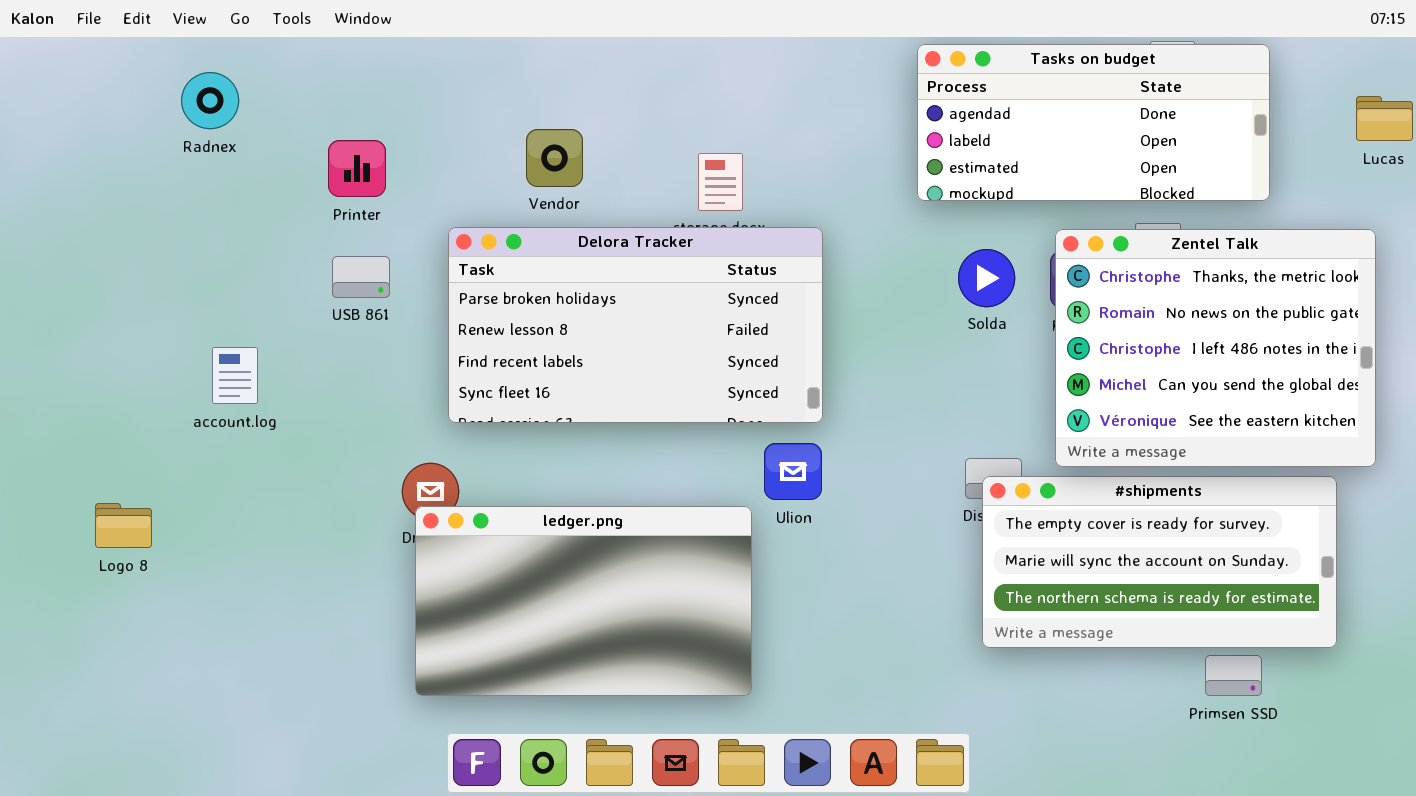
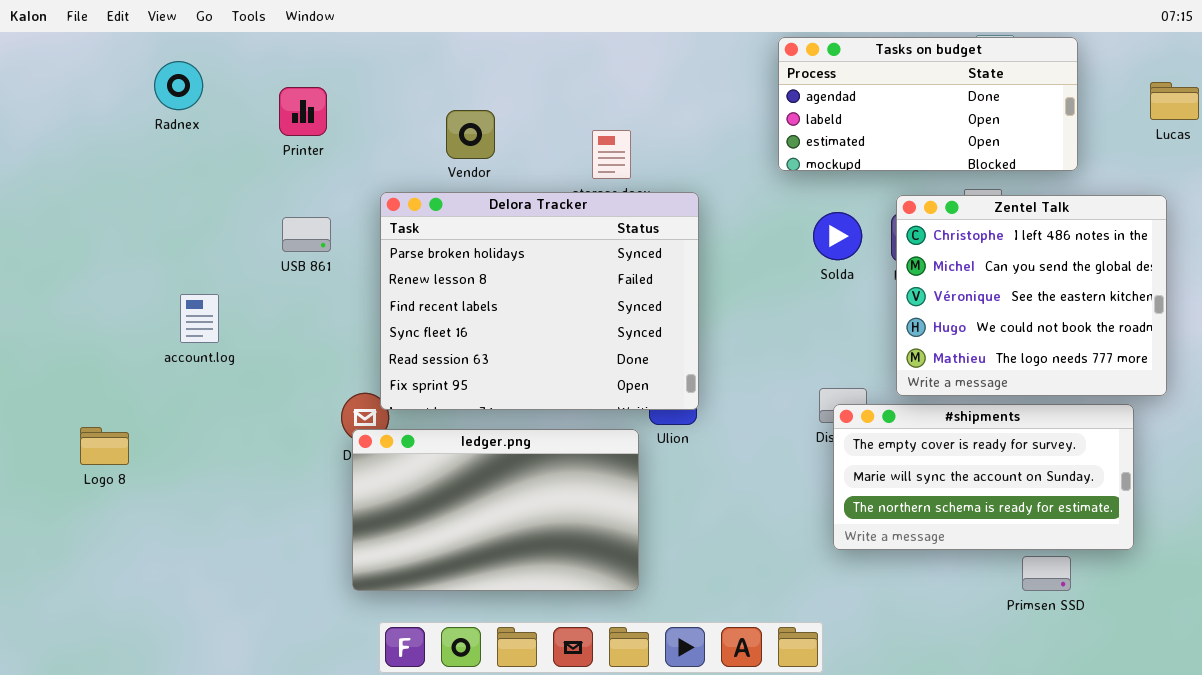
Printer: [328,140,386,197] -> [279,87,327,136], moved
Delora Tracker: [448,227,823,423] -> [380,192,699,410], resized
Zentel Talk: [1055,229,1376,467] -> [896,195,1167,396], scrolled down 2 rows

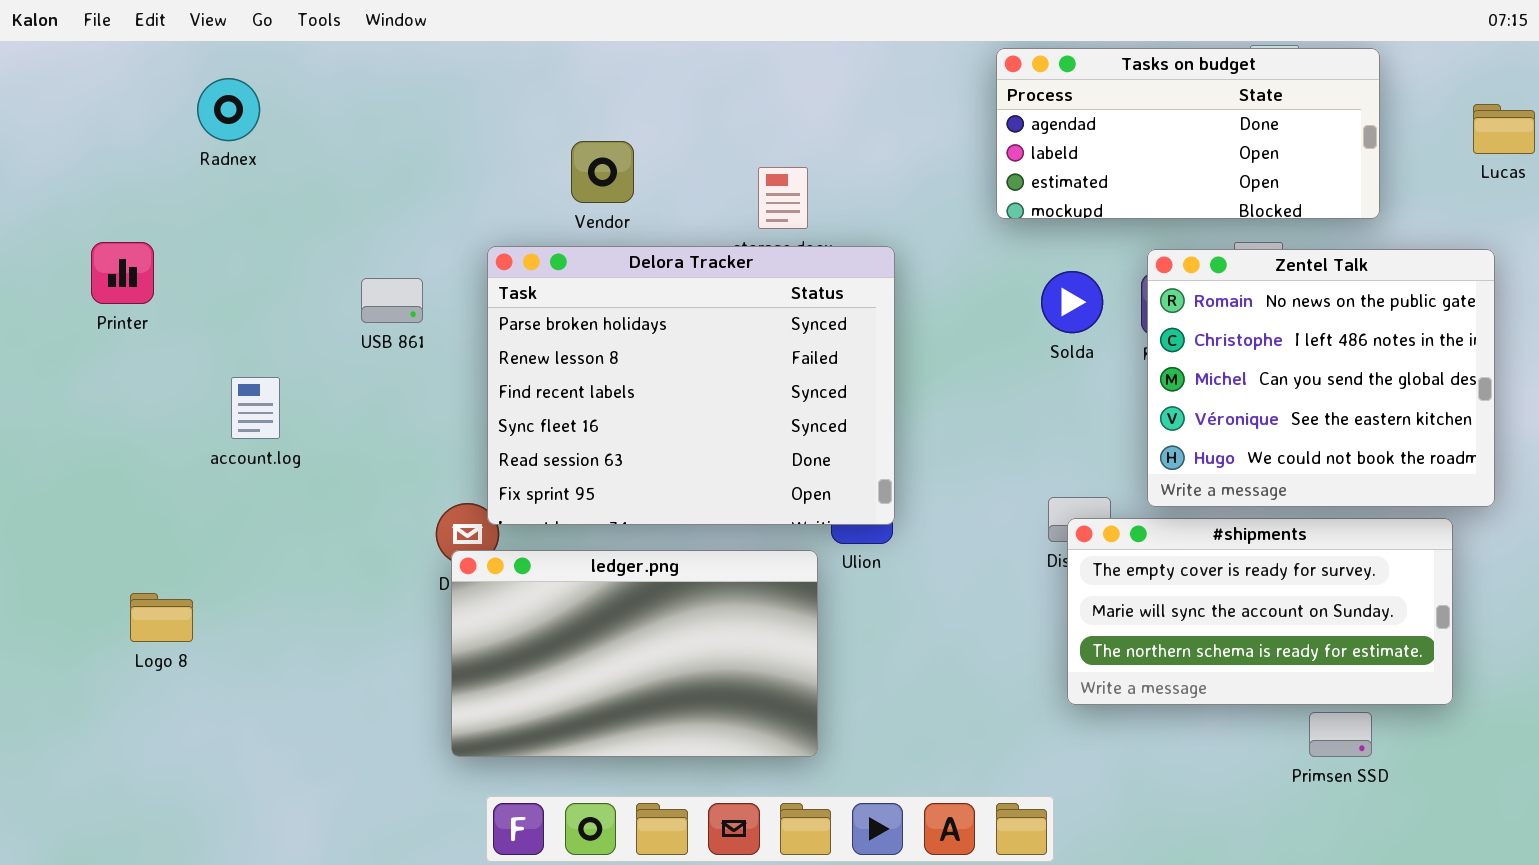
Printer: [279,87,327,136] -> [91,242,154,304], moved
Zentel Talk: [896,195,1167,396] -> [1147,249,1495,507], scrolled up 1 row
Logo 8: [80,427,129,465] -> [130,593,193,642], moved

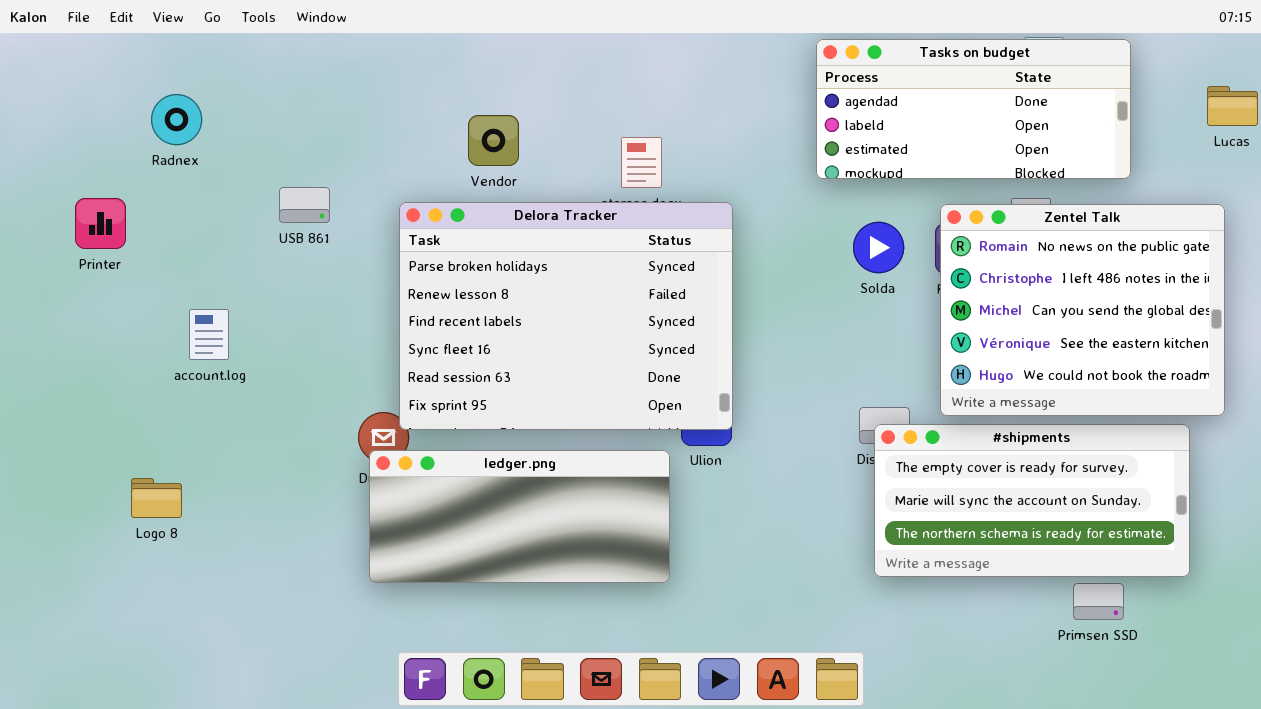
Radnex: [197,78,260,141] -> [151,94,202,145], moved
USB 861: [361,278,423,323] -> [279,187,330,223], moved
ledger.png: [451,550,818,757] -> [369,450,670,583], resized
Logo 8: [130,593,193,642] -> [131,478,182,518], moved

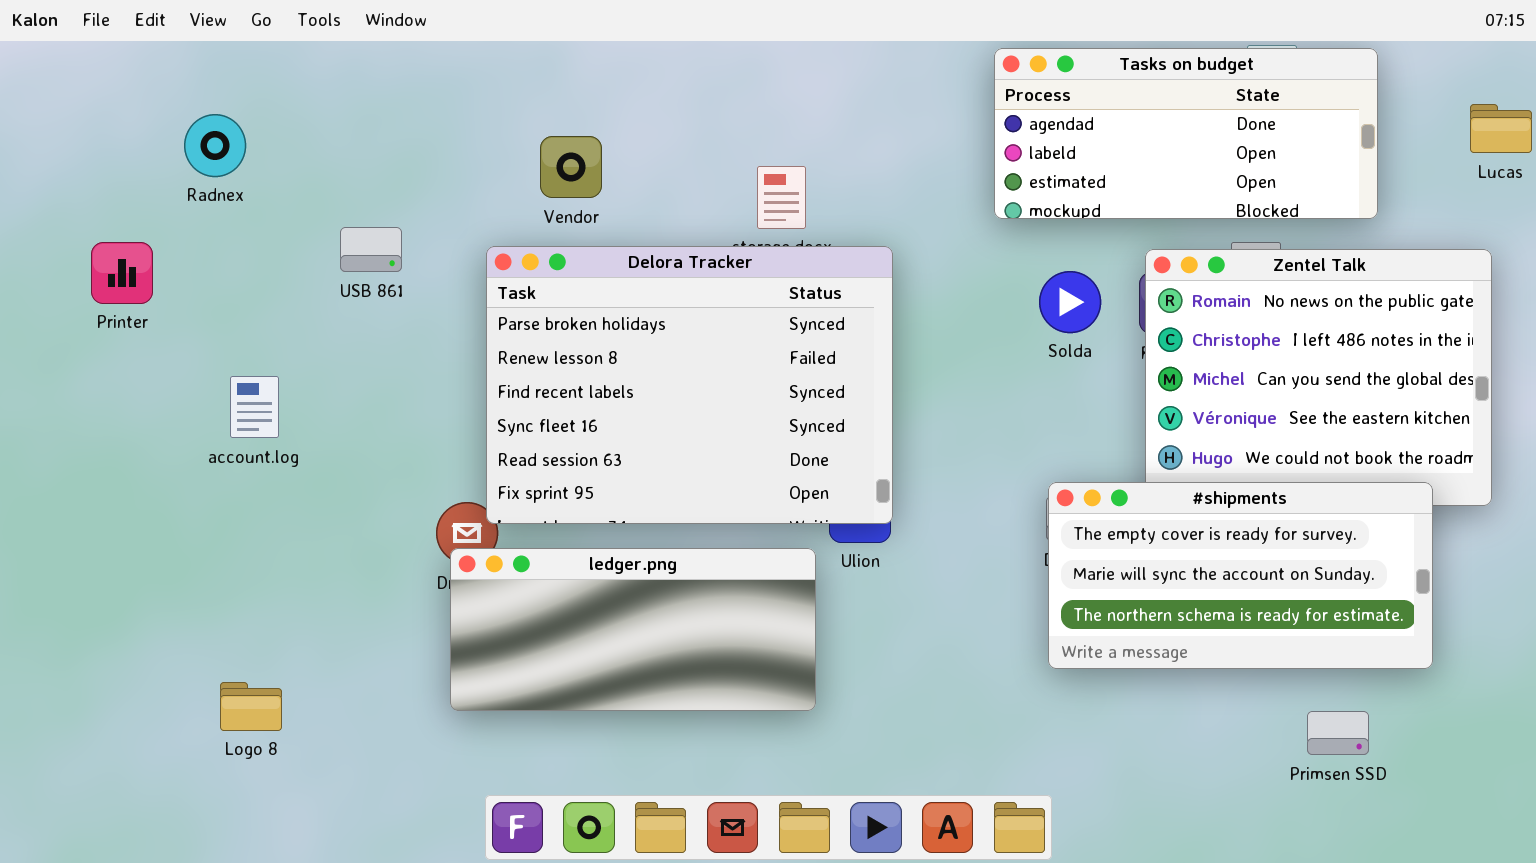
Vendor: [468,115,519,166] -> [540,136,602,198], moved
#shipments: [874,424,1190,577] -> [1048,482,1433,669], moved
Logo 8: [131,478,182,518] -> [220,682,282,731], moved

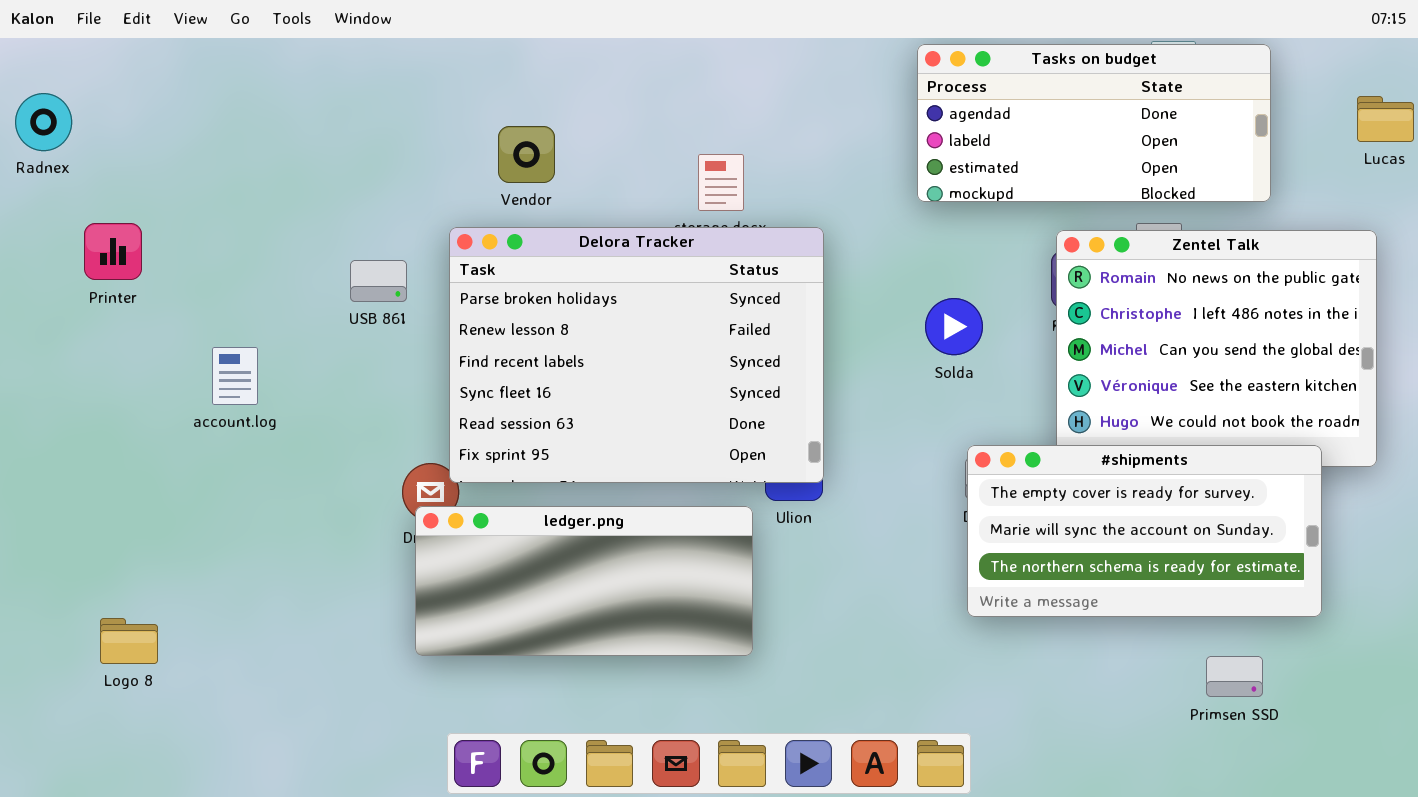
Radnex: [184,114,246,177] -> [15,93,72,151], moved
USB 861: [340,227,402,272] -> [350,260,407,302], moved
Solda: [1039,271,1101,333] -> [925,298,983,355], moved
Logo 8: [220,682,282,731] -> [100,618,158,664], moved

